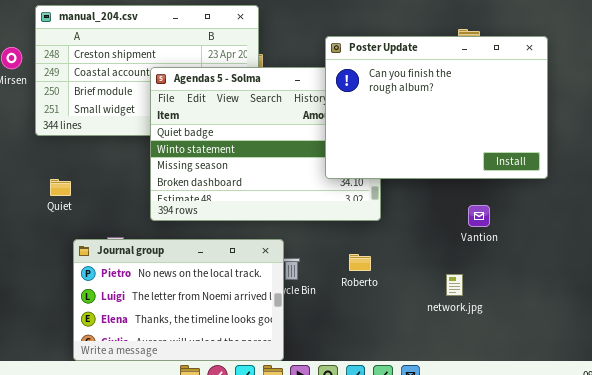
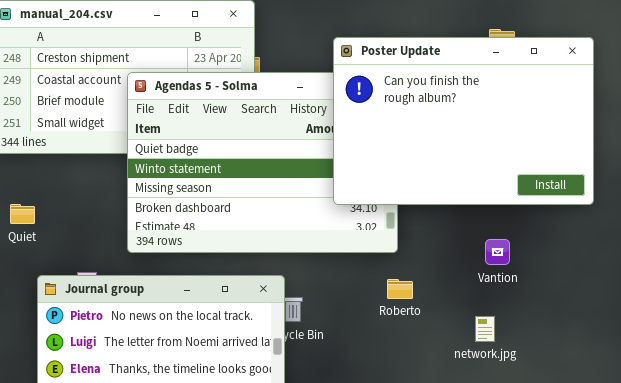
Vantion: [468,205,490,227] -> [485,239,510,265], moved
Roberto: [349,254,371,271] -> [387,279,413,299], moved

